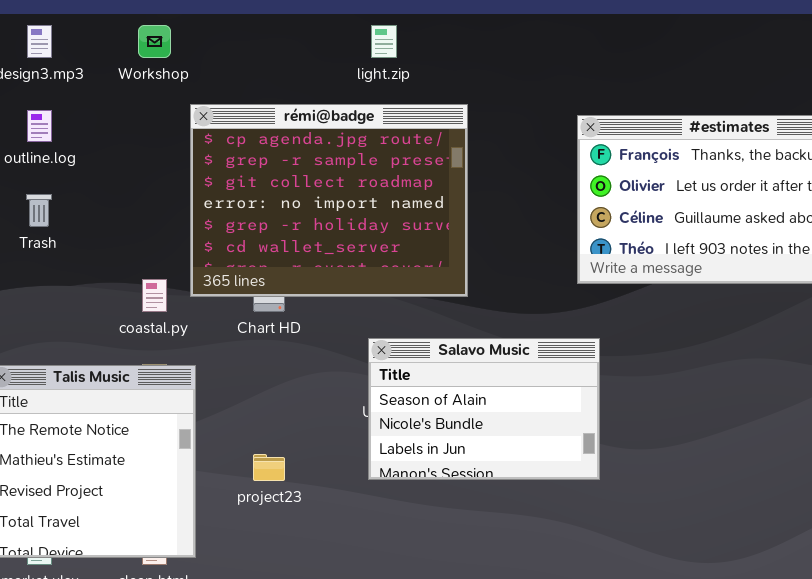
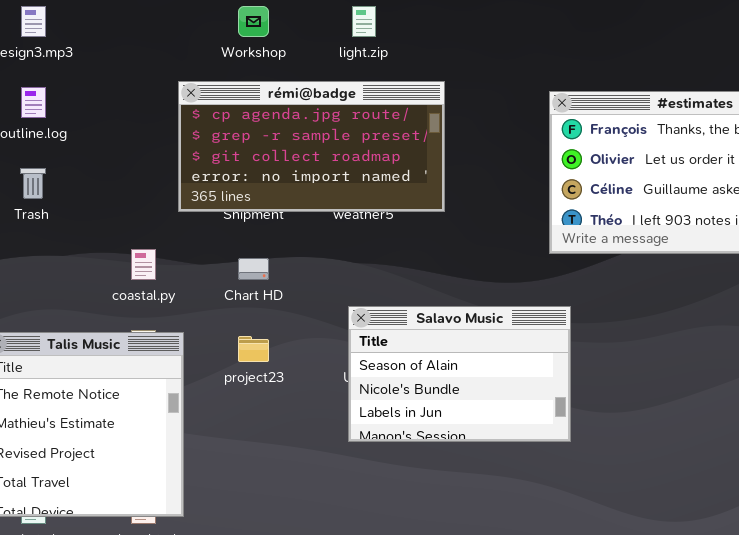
Workshop: [138,25,171,58] -> [238,6,269,37], moved
rémi@badge: [190,104,468,297] -> [178,81,445,212], resized
project23: [253,454,285,481] -> [238,336,269,362], moved

